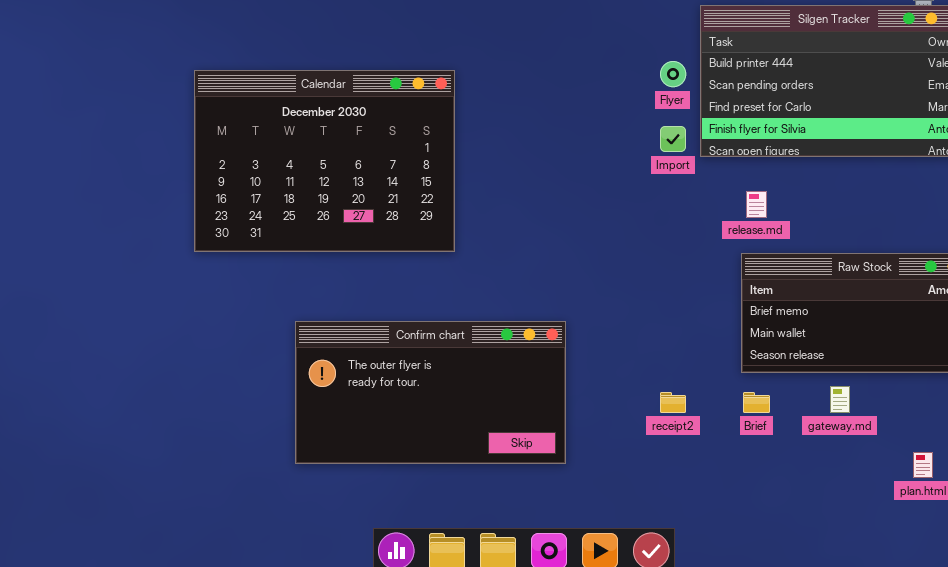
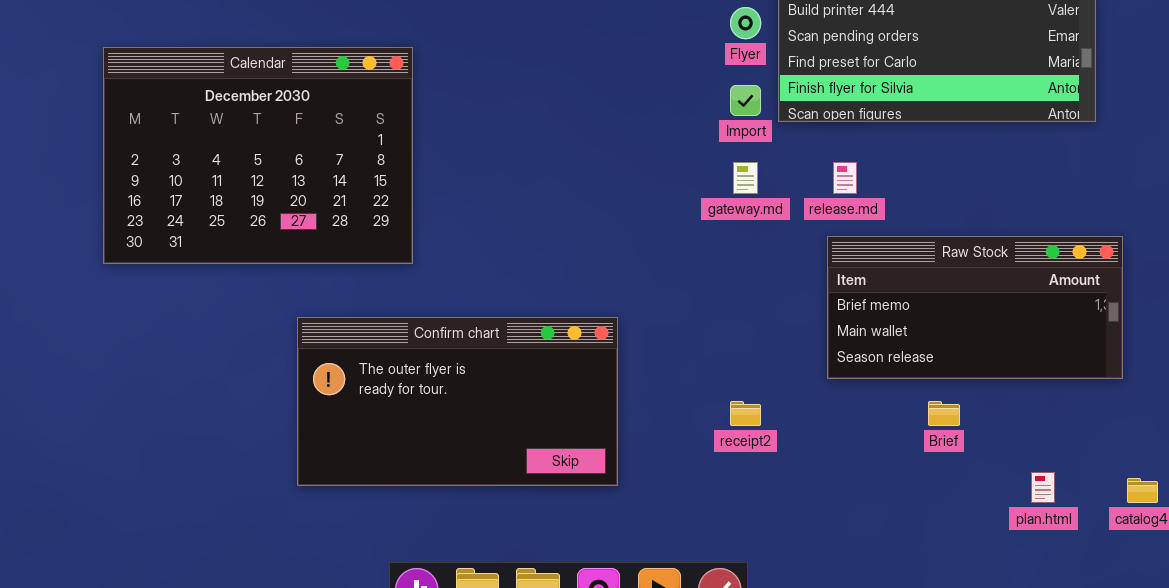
Calendar: [194,70,455,252] -> [103,47,413,264], moved
gateway.md: [830,386,850,413] -> [733,162,758,194], moved
Brief: [743,392,770,413] -> [928,401,960,426], moved

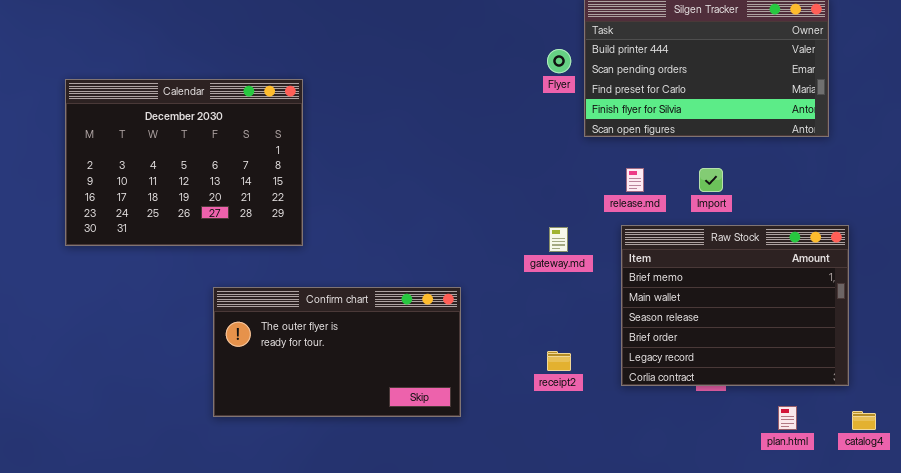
Import: [730,85,761,116] -> [699,168,723,192], moved
gateway.md: [733,162,758,194] -> [549,227,568,252], moved
Raw Stock: [827,236,1123,379] -> [621,225,849,386], resized

